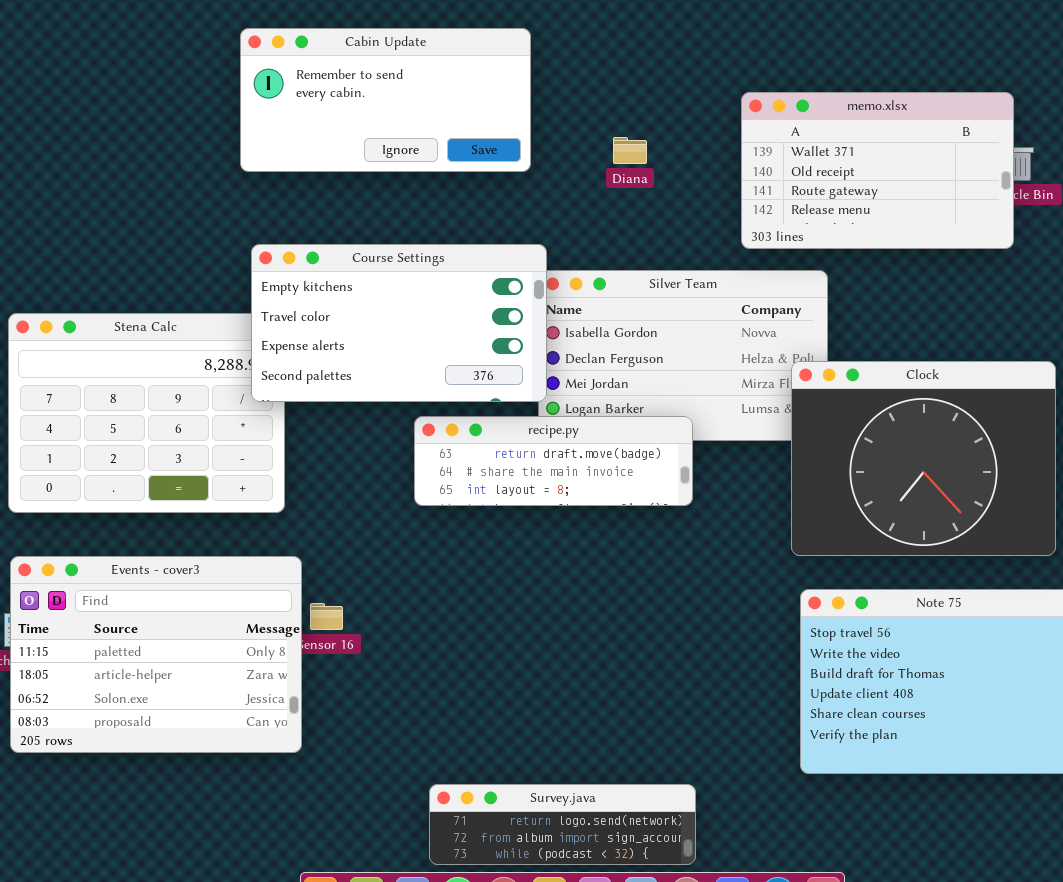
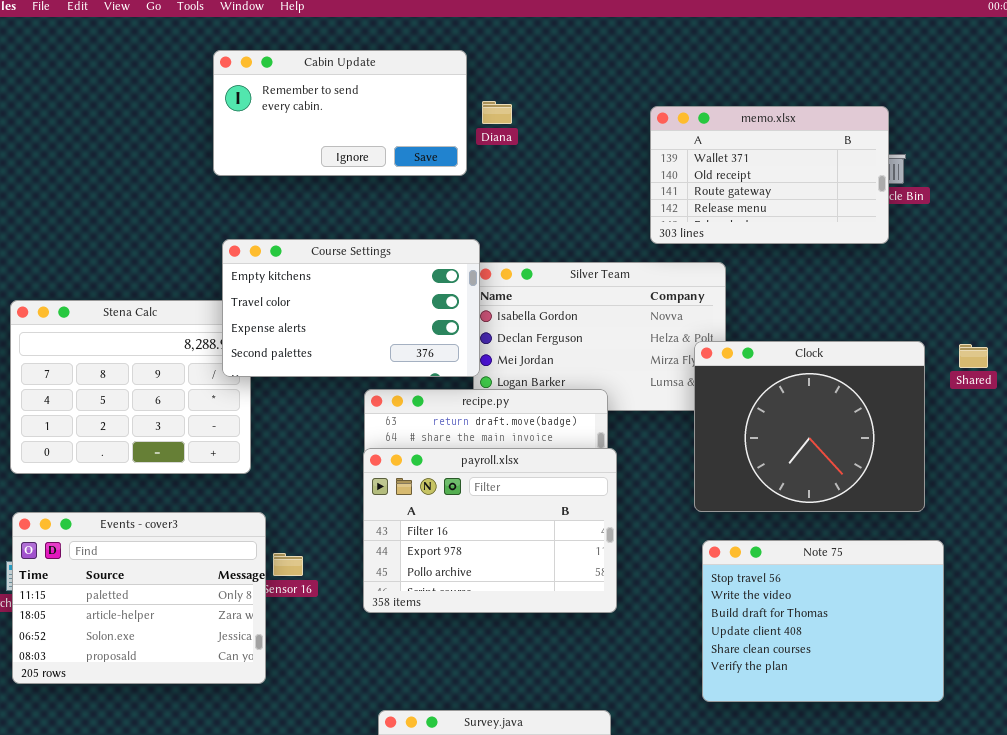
Diana: [613,137,647,164] -> [482,101,512,124], moved
payroll.xlsx: none -> [363,448,617,613], opened

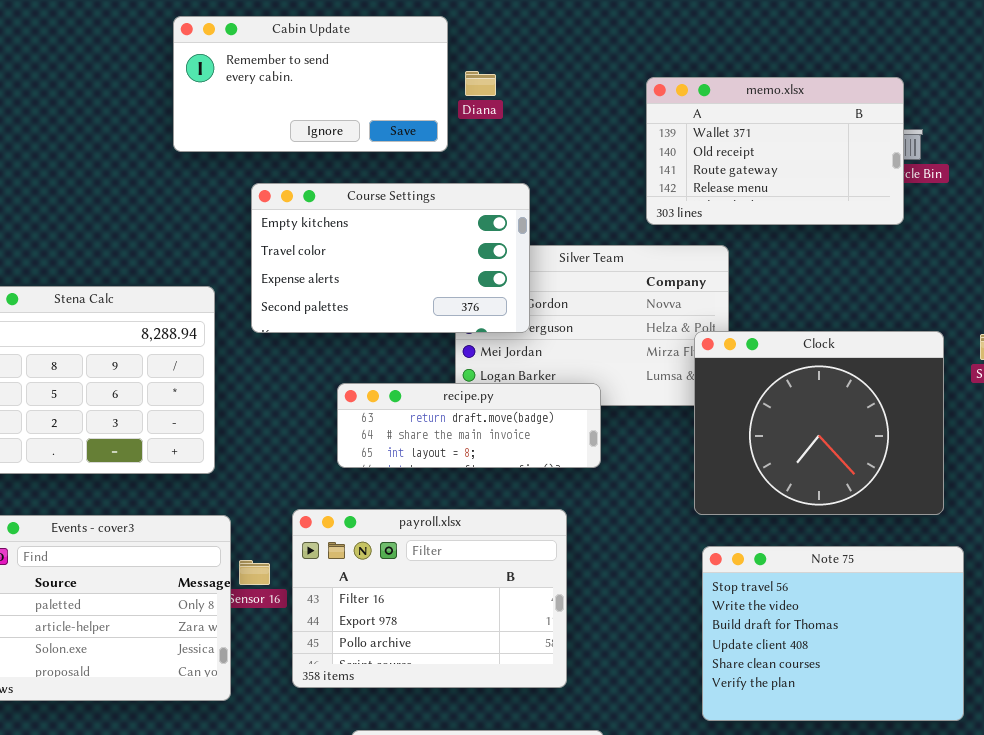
Course Settings: [222,239,480,377] -> [251,183,530,333], moved
payroll.xlsx: [363,448,617,613] -> [292,509,567,688], moved

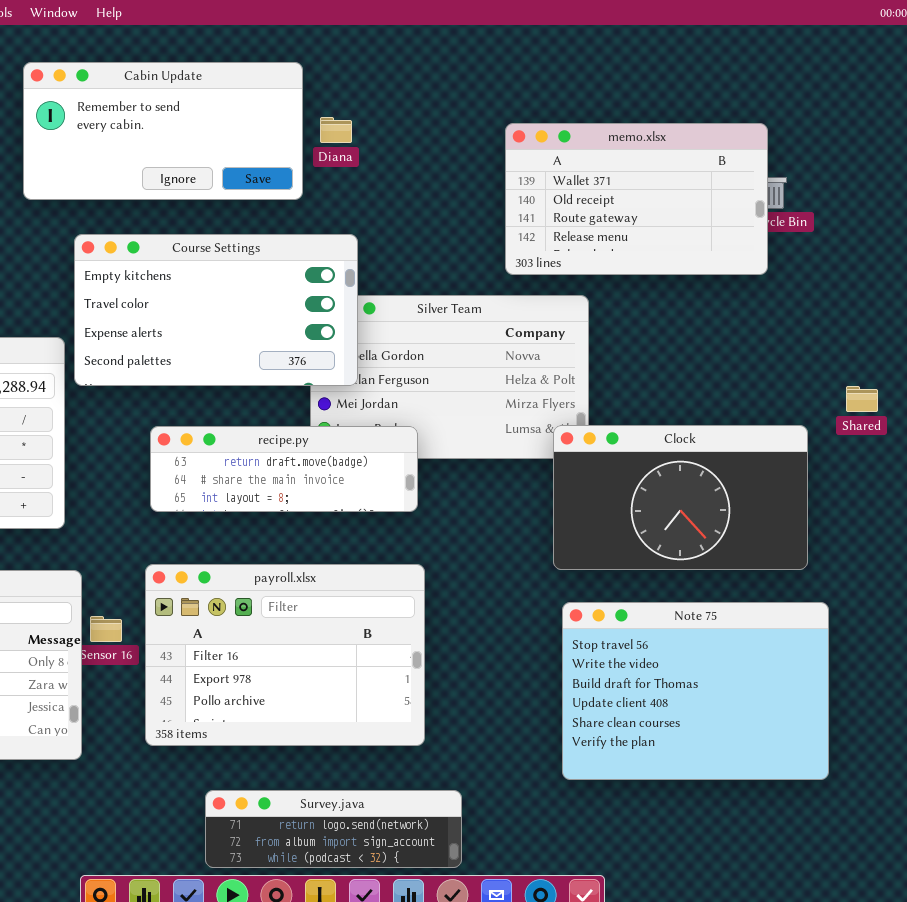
Course Settings: [251,183,530,333] -> [74,234,358,386], moved
Clock: [694,331,944,515] -> [553,425,808,570], resized
recipe.py: [337,383,601,468] -> [150,426,418,512], moved

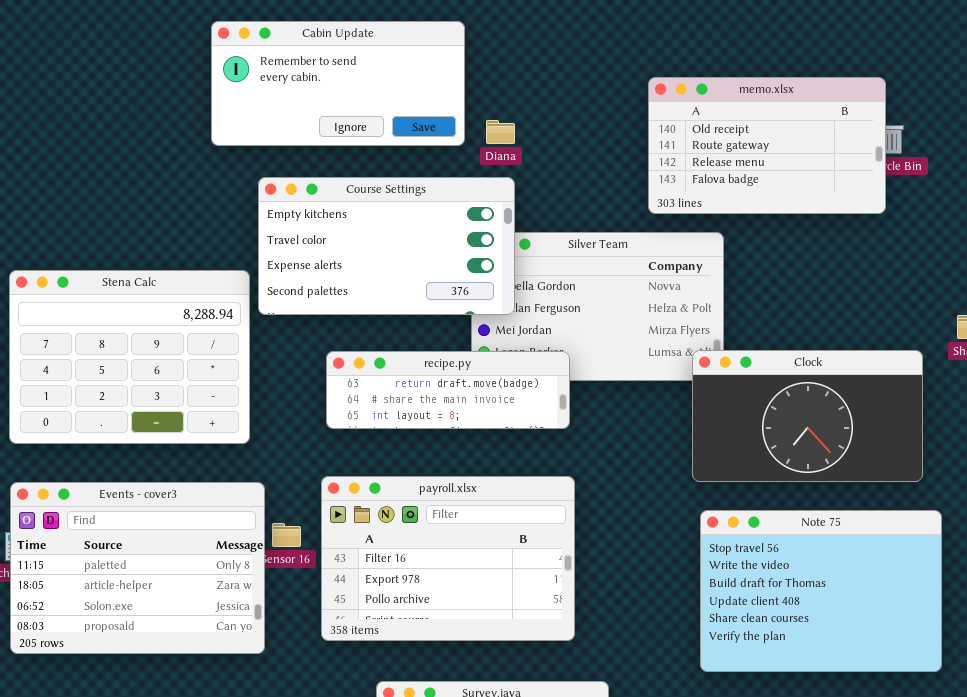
Diana: [320,117,352,143] -> [486,120,515,144], moved
memo.xlsx: [505,123,768,275] -> [648,77,886,214], scrolled down 1 row

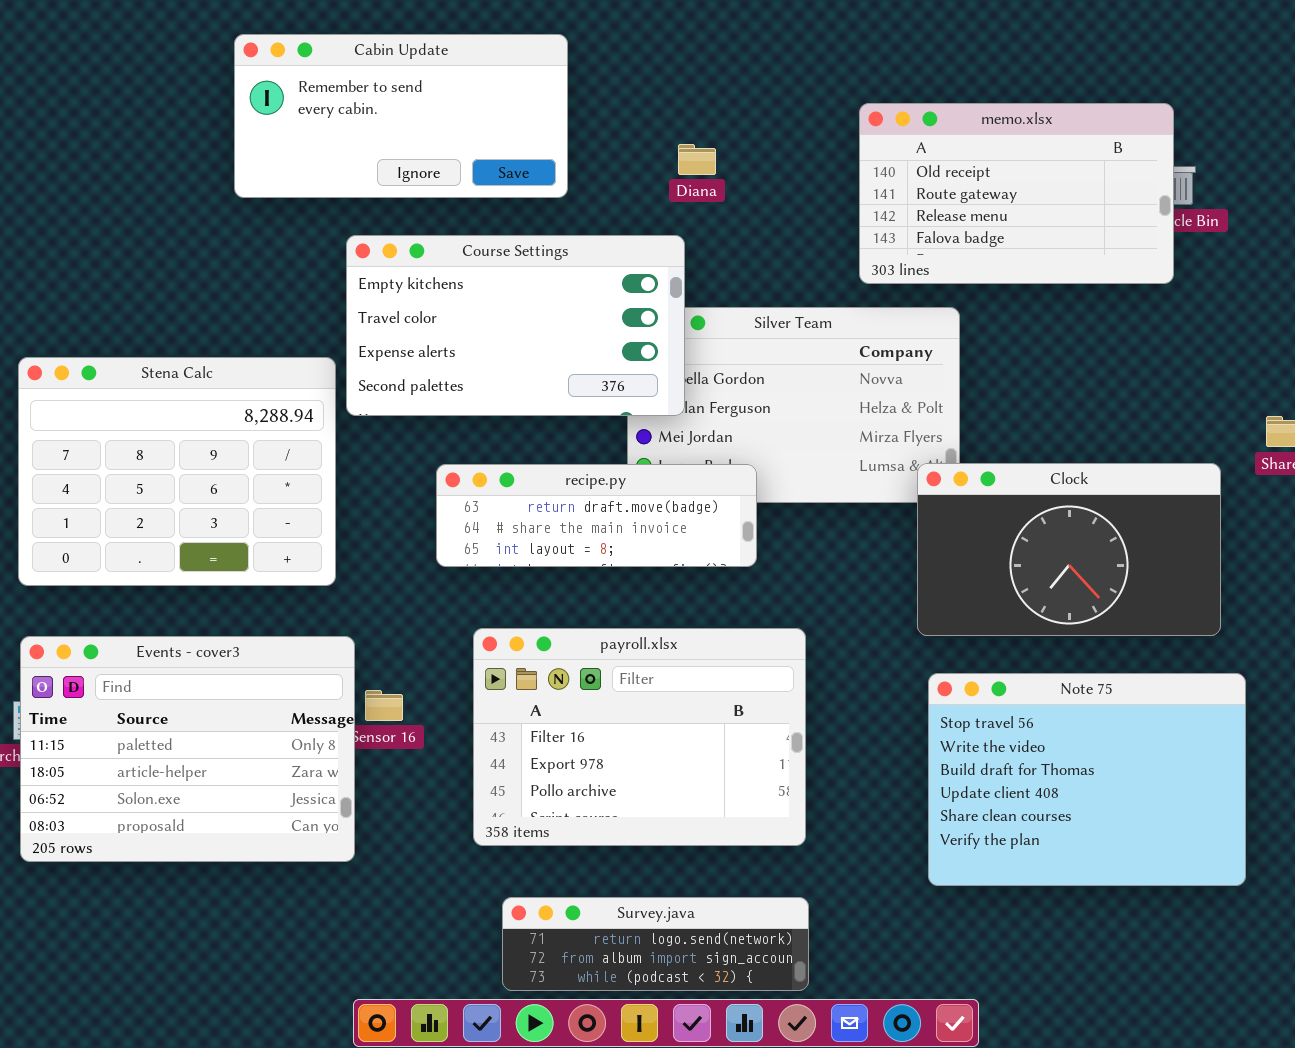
Cabin Update: [211,21,465,146] -> [234,34,568,198], moved
Diana: [486,120,515,144] -> [678,144,716,175], moved
payroll.xlsx: [321,476,575,641] -> [473,628,806,846], moved

